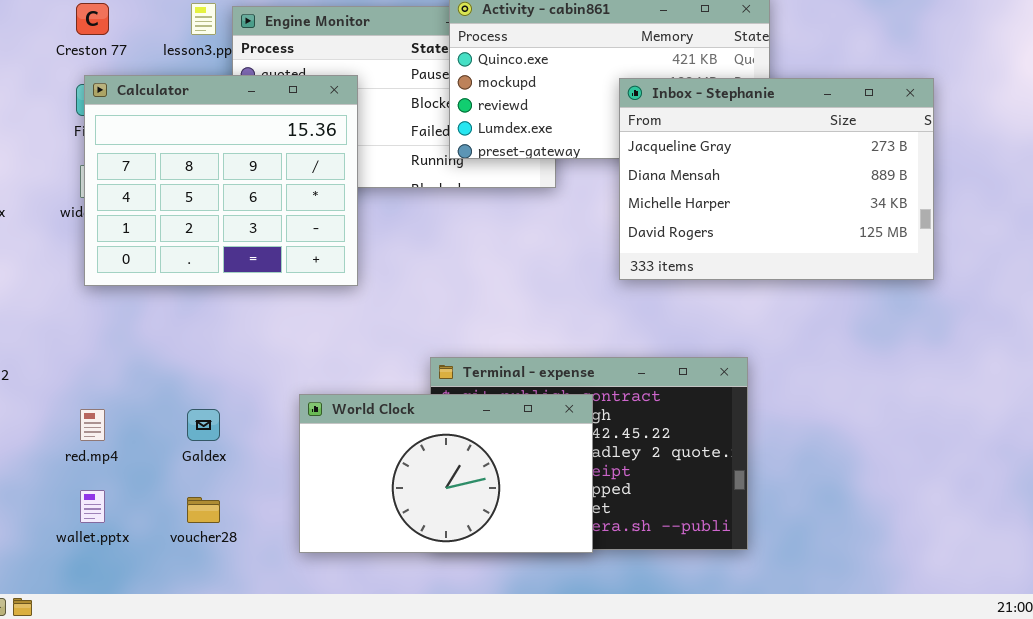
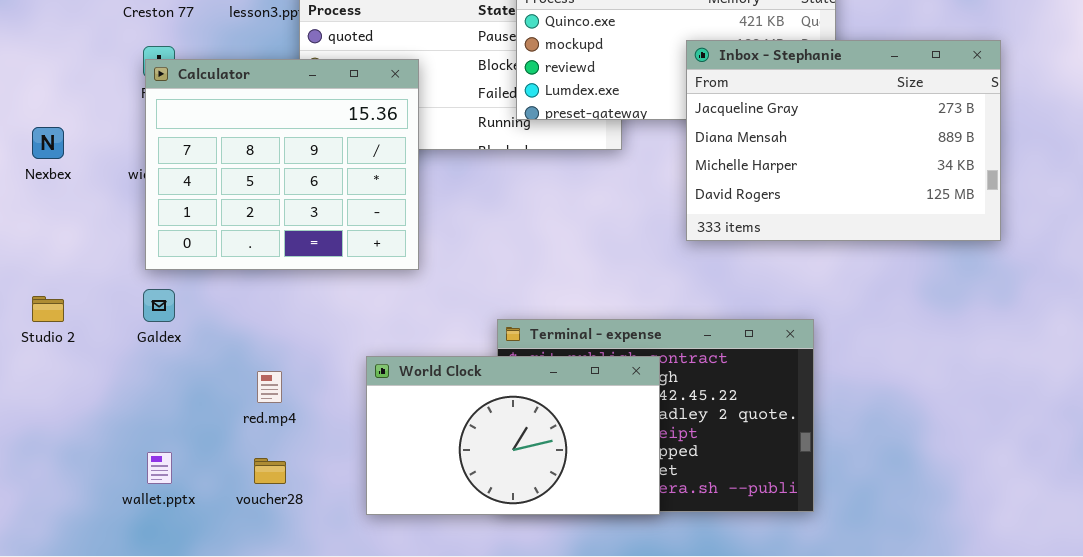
Calculator: [84,75,358,286] -> [145,59,419,270], moved
red.mp4: [80,409,105,441] -> [257,371,282,403], moved
Galdex: [187,409,220,441] -> [143,289,175,322], moved

